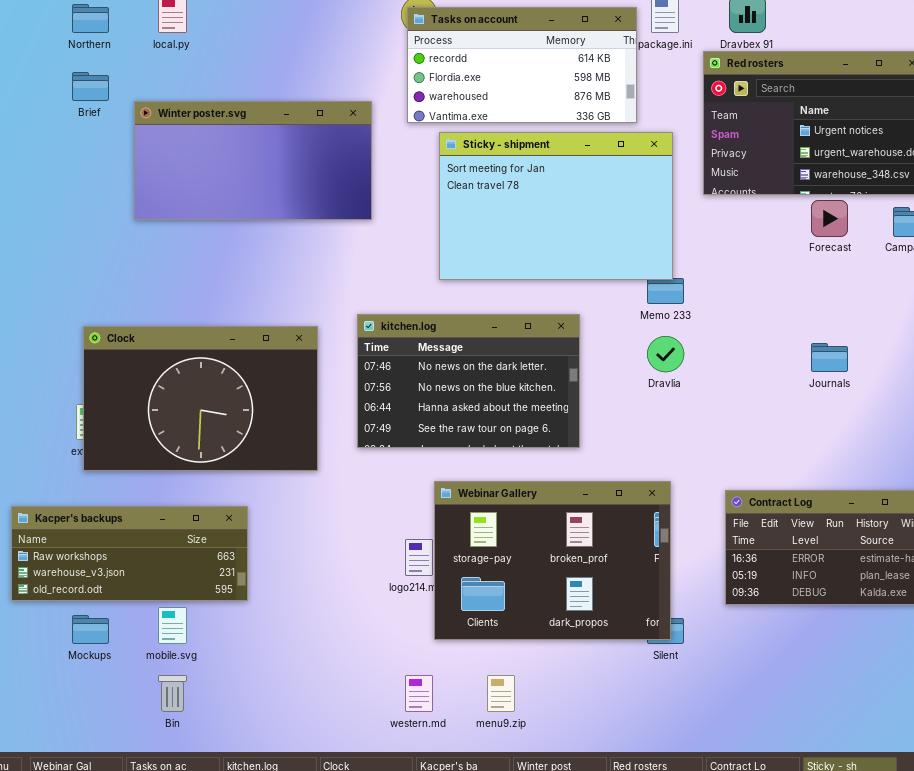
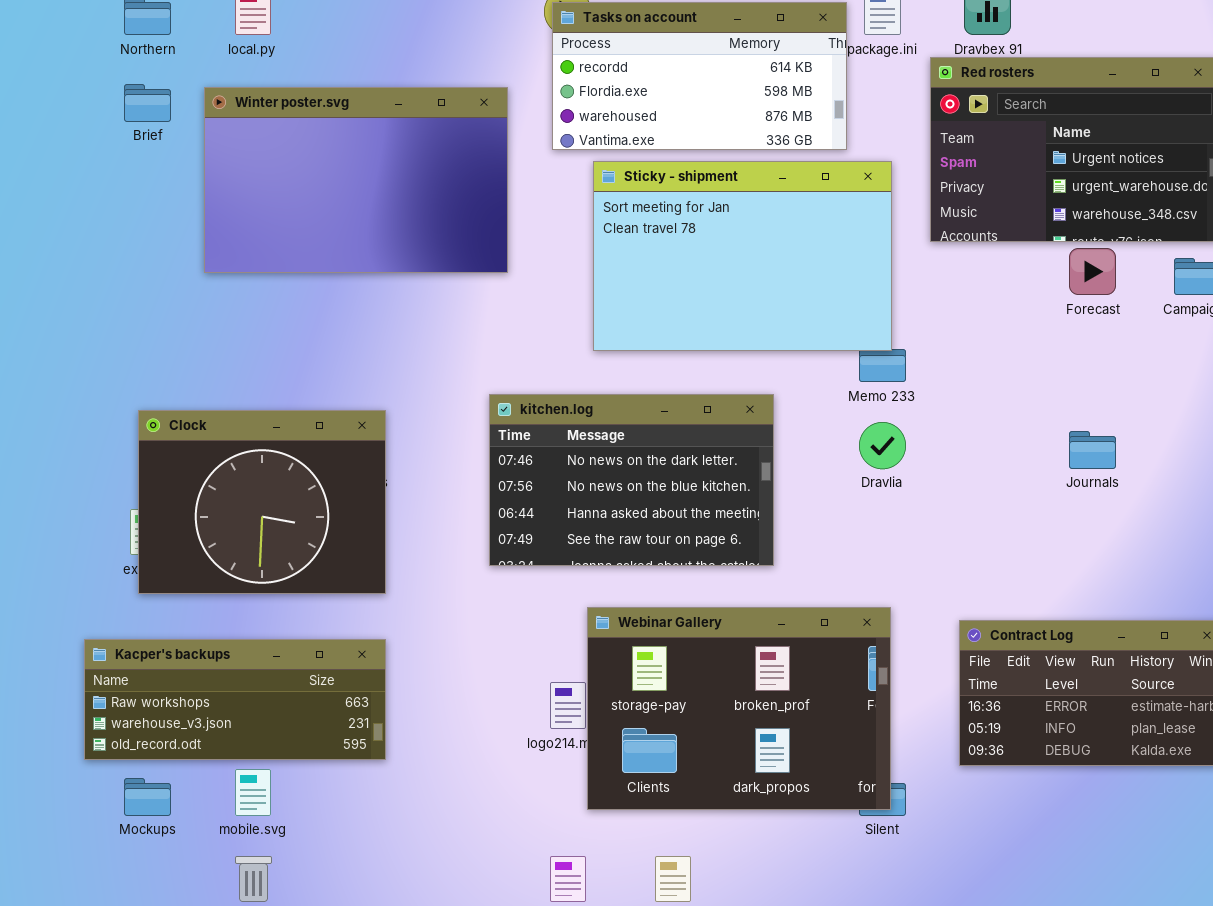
Winter poster.svg: [134,101,372,220] -> [204,87,508,273], resized
Clock: [83,326,318,471] -> [138,410,386,594], resized
Kacper's backups: [11,506,248,601] -> [84,639,386,760], moved

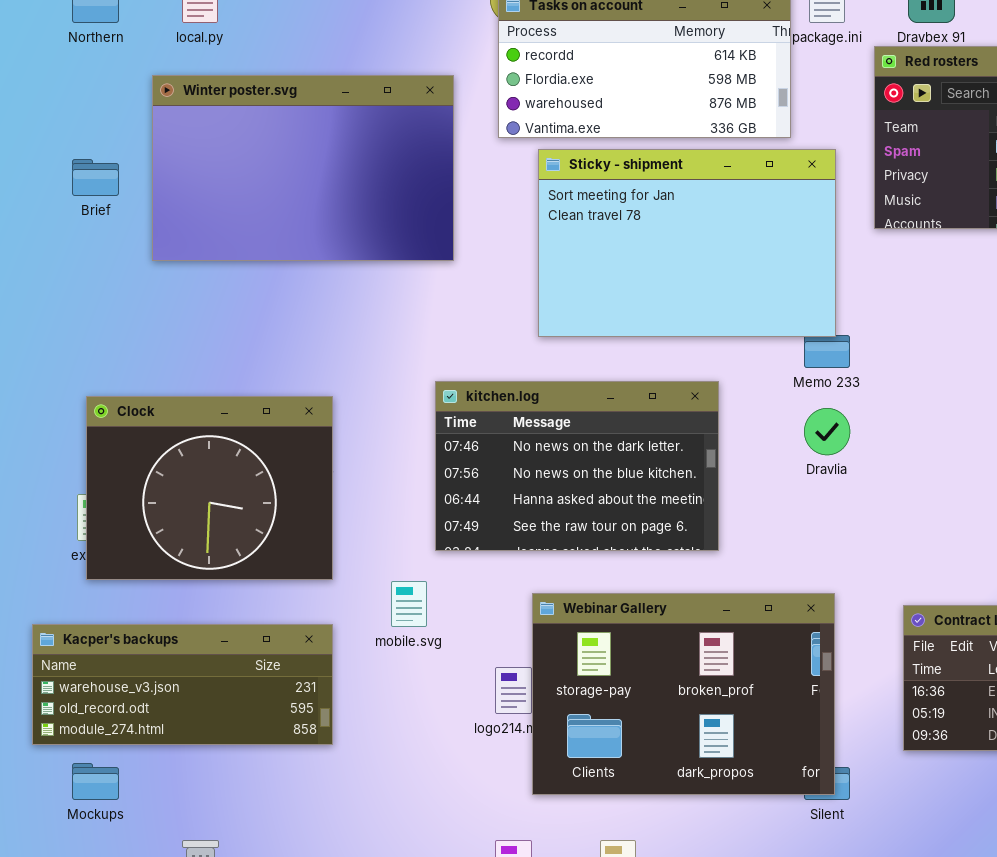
Brief: [124,84,171,122] -> [72,159,119,196], moved
Kacper's backups: [84,639,386,760] -> [32,624,333,745], scrolled down 1 row
mobile.svg: [235,769,271,816] -> [391,581,427,627], moved

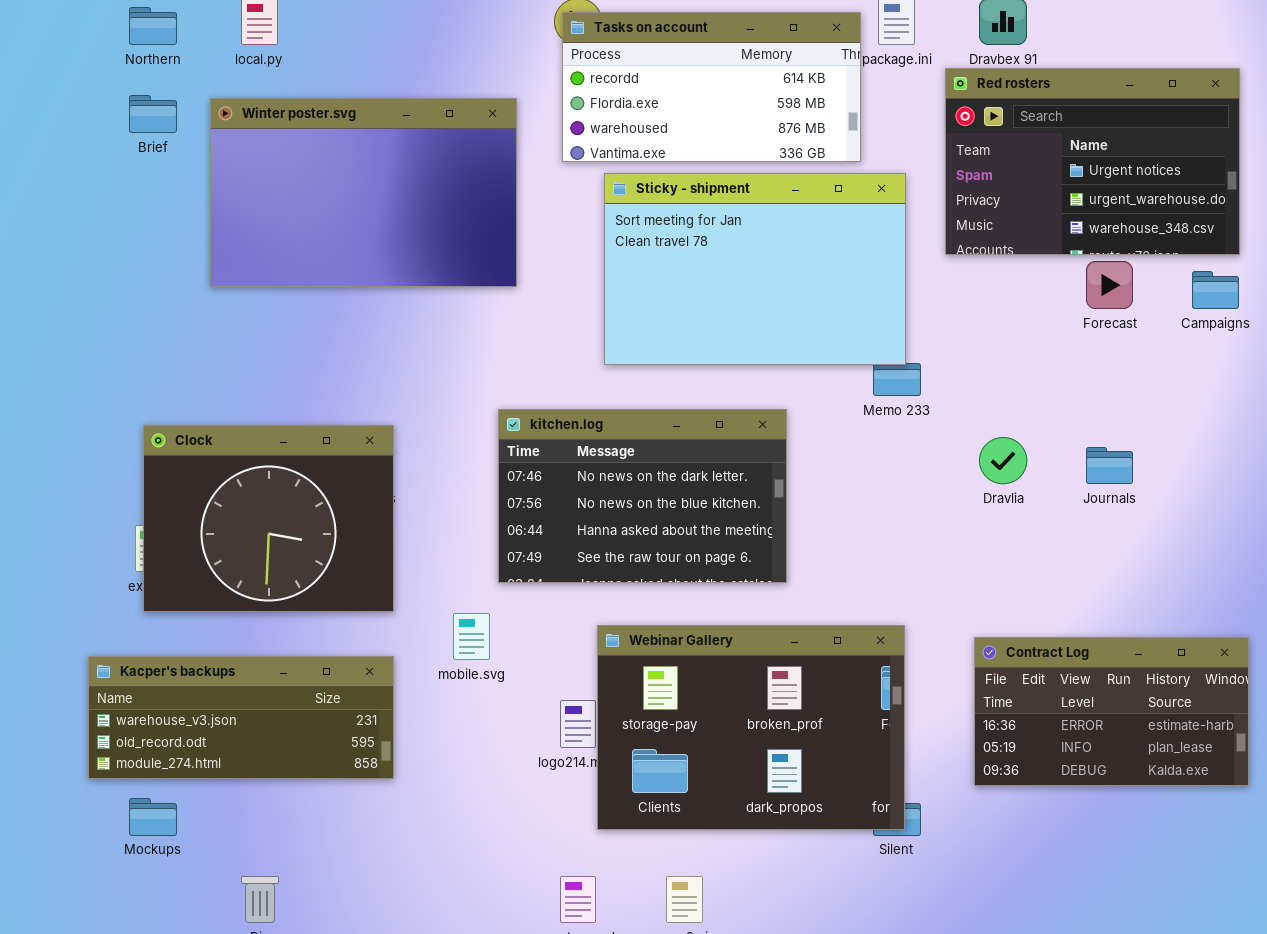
Brief: [72,159,119,196] -> [129,95,177,133], moved
Dravlia: [804,408,850,455] -> [979,437,1027,484], moved

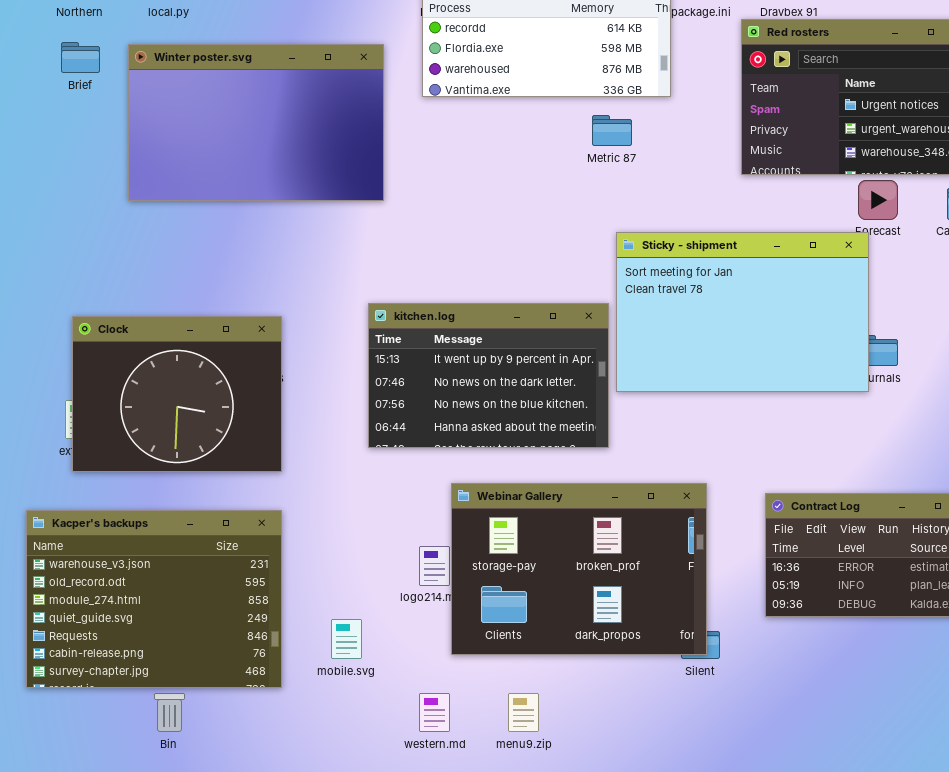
Sticky - shipment: [604,173,906,365] -> [616,232,869,392], moved
kitchen.log: [498,409,787,583] -> [368,303,609,448], scrolled up 1 row
mobile.svg: [453,613,490,660] -> [331,619,362,659], moved
Kacper's backups: [88,656,394,779] -> [26,510,282,688], resized

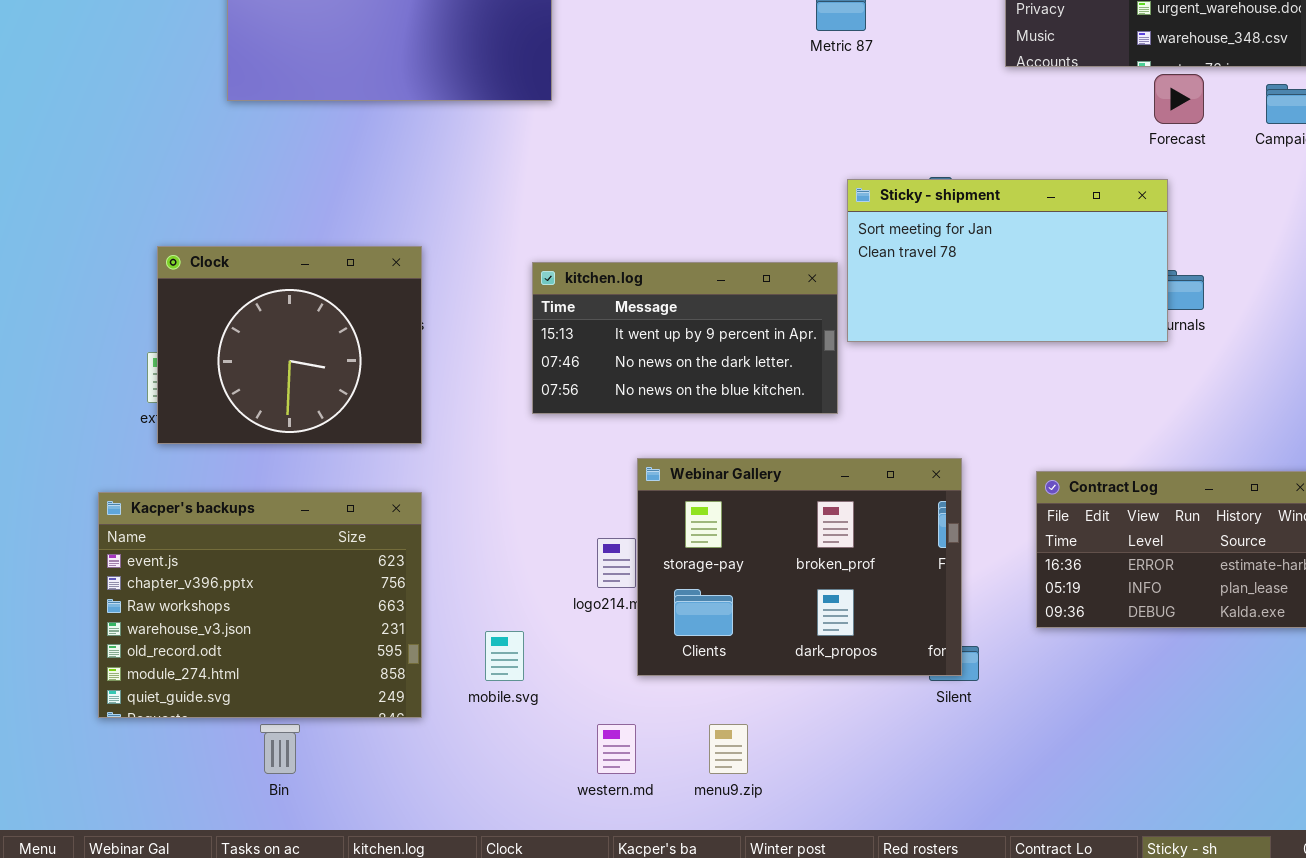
Sticky - shipment: [616,232,869,392] -> [847,179,1168,342], resized
kitchen.log: [368,303,609,448] -> [532,262,838,414], resized
Kacper's backups: [26,510,282,688] -> [98,492,422,718], scrolled up 3 rows

